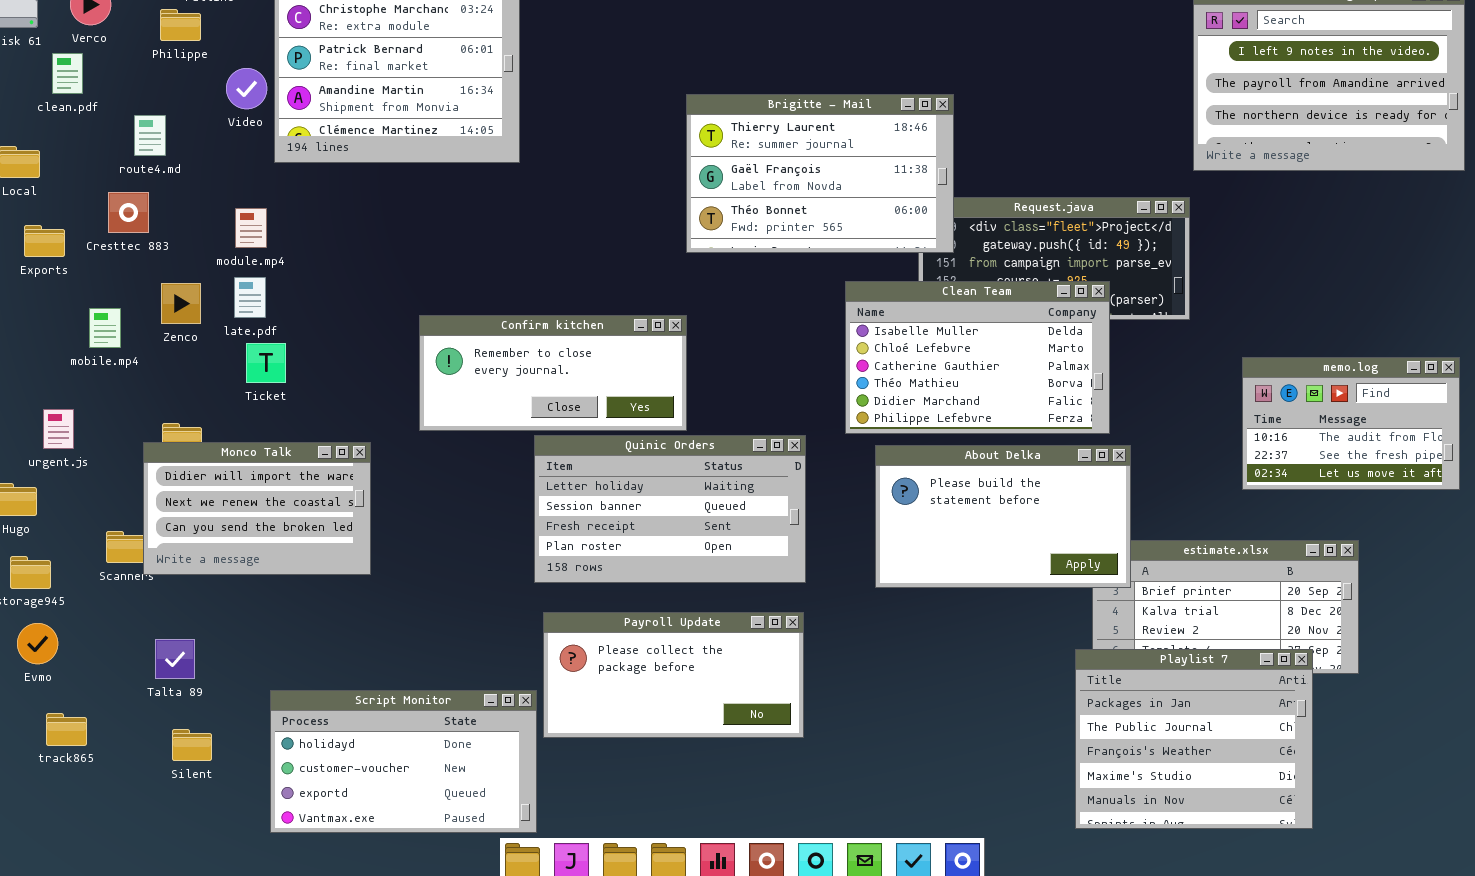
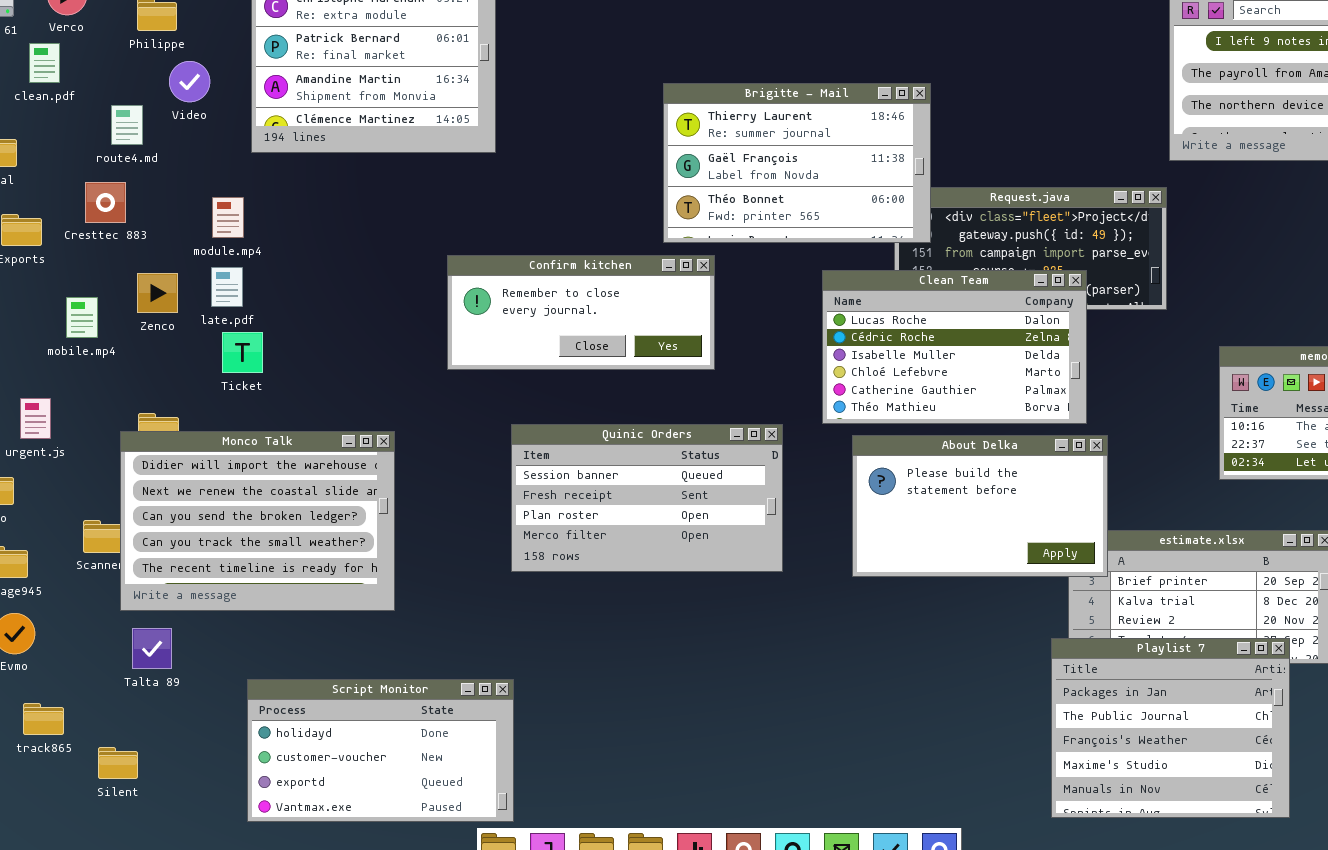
Video: [226,68,267,109] -> [169,61,210,102], moved
Clean Team: [845,281,1110,434] -> [822,270,1087,424], scrolled up 2 rows
Confirm kitchen: [419,315,687,431] -> [447,255,715,370], moved
Quinic Orders: [534,435,806,583] -> [511,424,783,572], scrolled down 1 row
Monco Talk: [143,442,371,575] -> [120,431,395,611], resized
Payroll Update: [543,612,804,738] -> none, closed
Silent: [172,729,212,761] -> [98,747,138,779], moved

